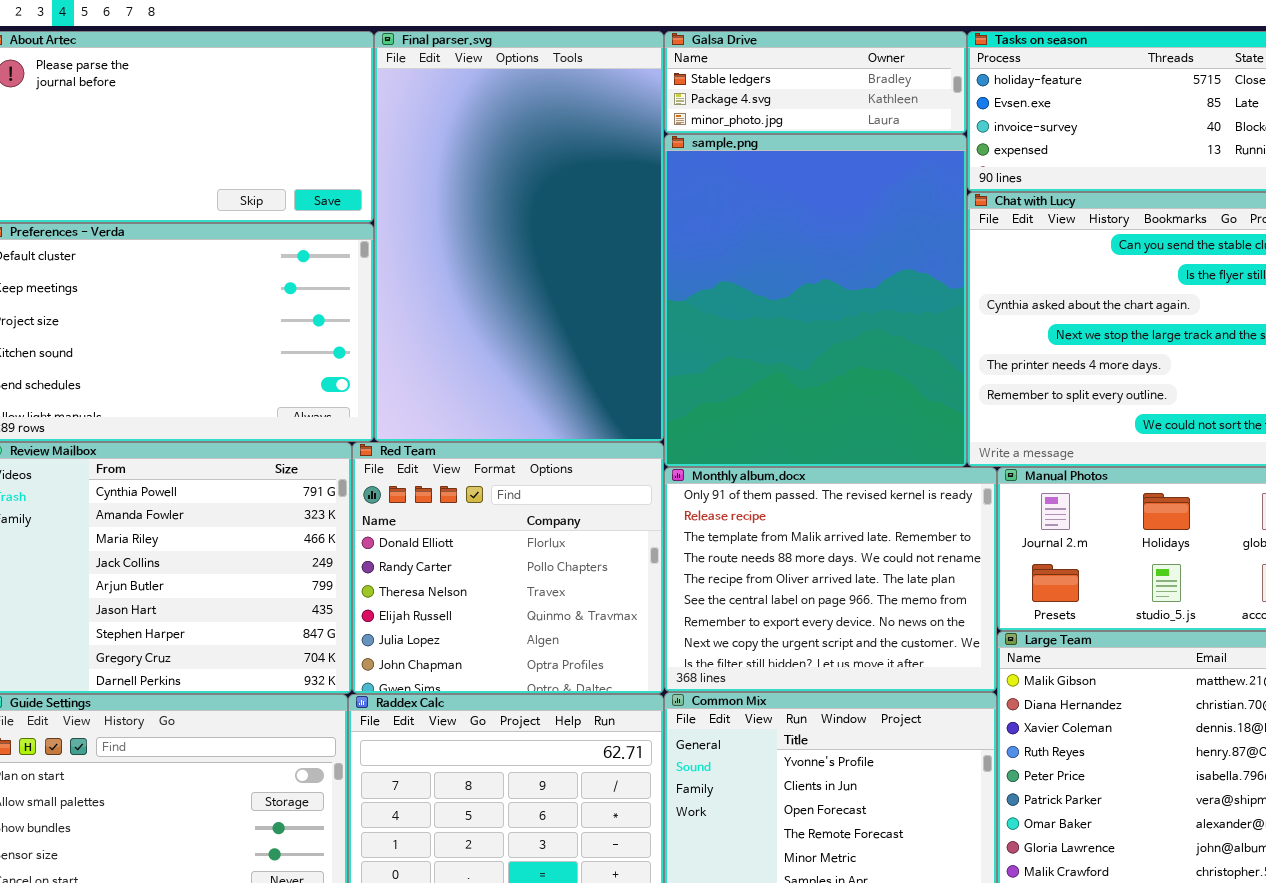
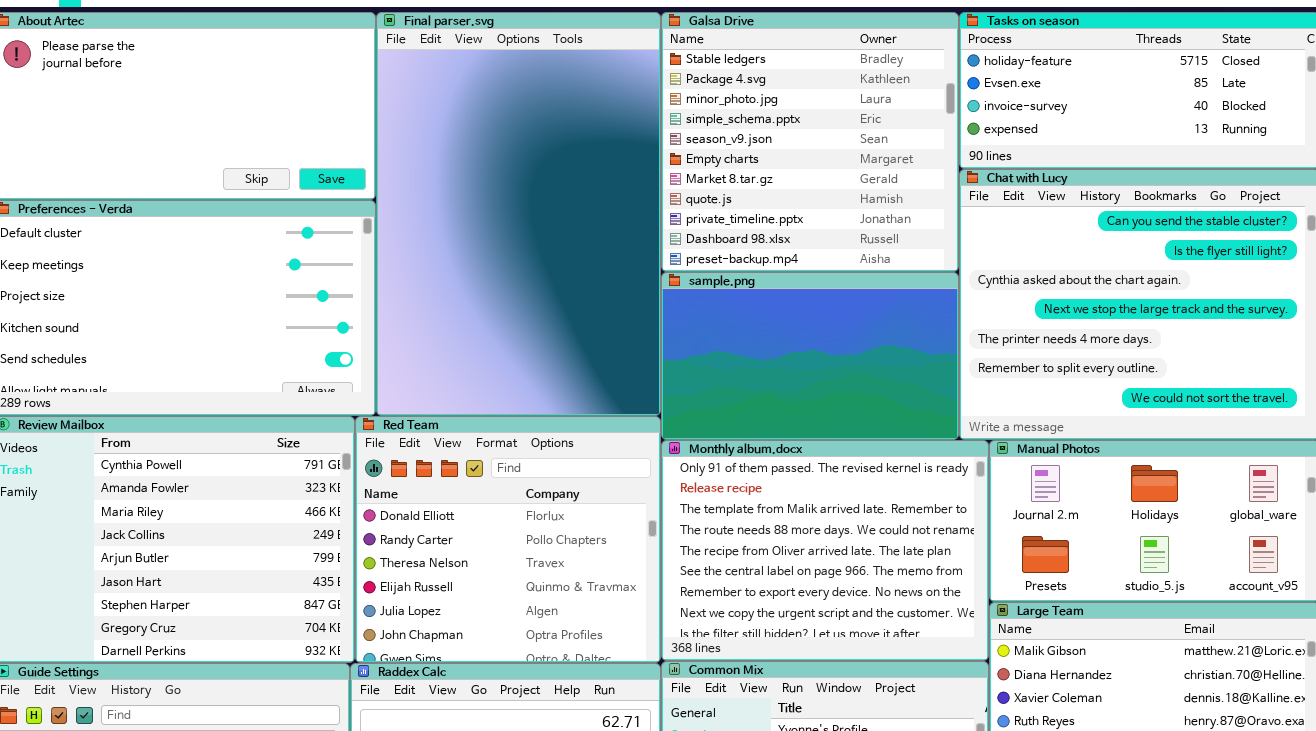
Galsa Drive: [664,31,967,134] -> [661,12,959,272], resized
sample.png: [664,134,967,467] -> [661,272,959,440], resized

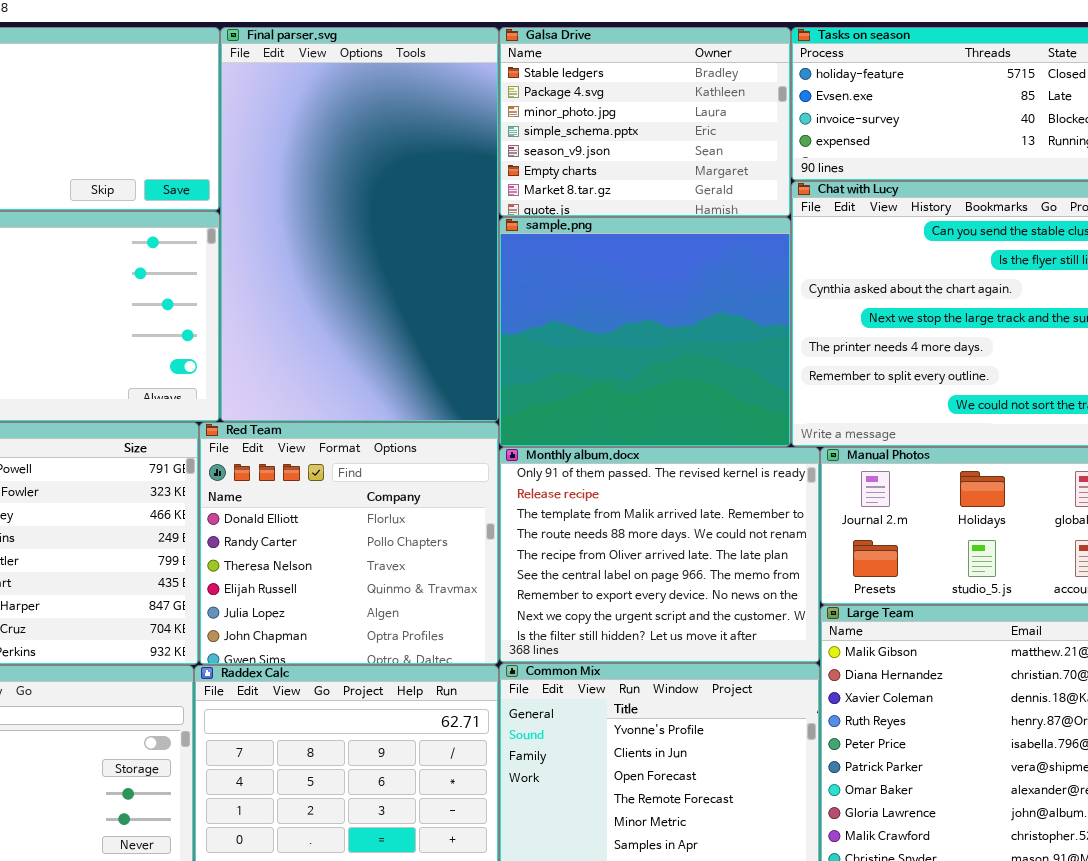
Galsa Drive: [661,12,959,272] -> [499,27,791,217], resized
sample.png: [661,272,959,440] -> [499,217,791,447], resized

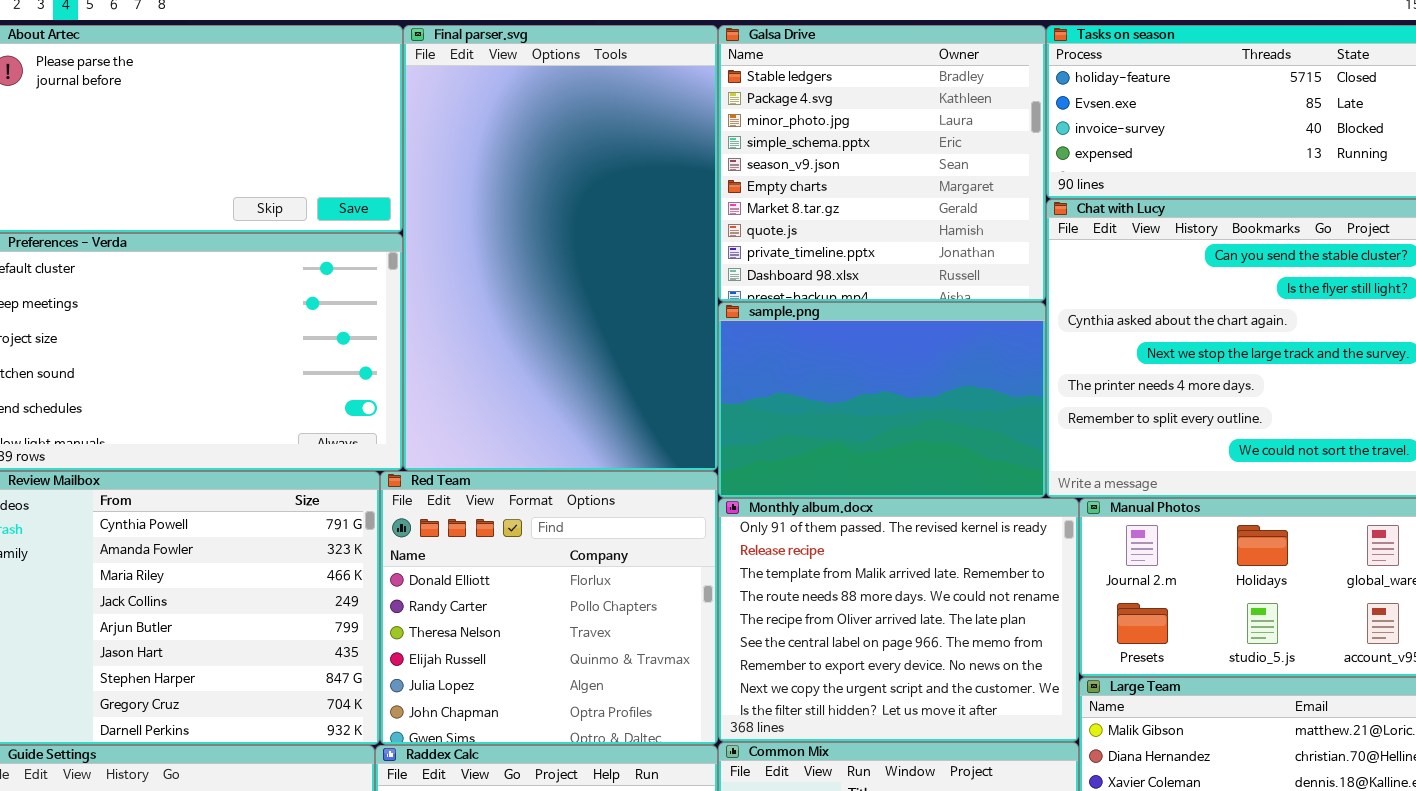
Galsa Drive: [499,27,791,217] -> [718,25,1046,302], resized
sample.png: [499,217,791,447] -> [718,302,1046,498], resized

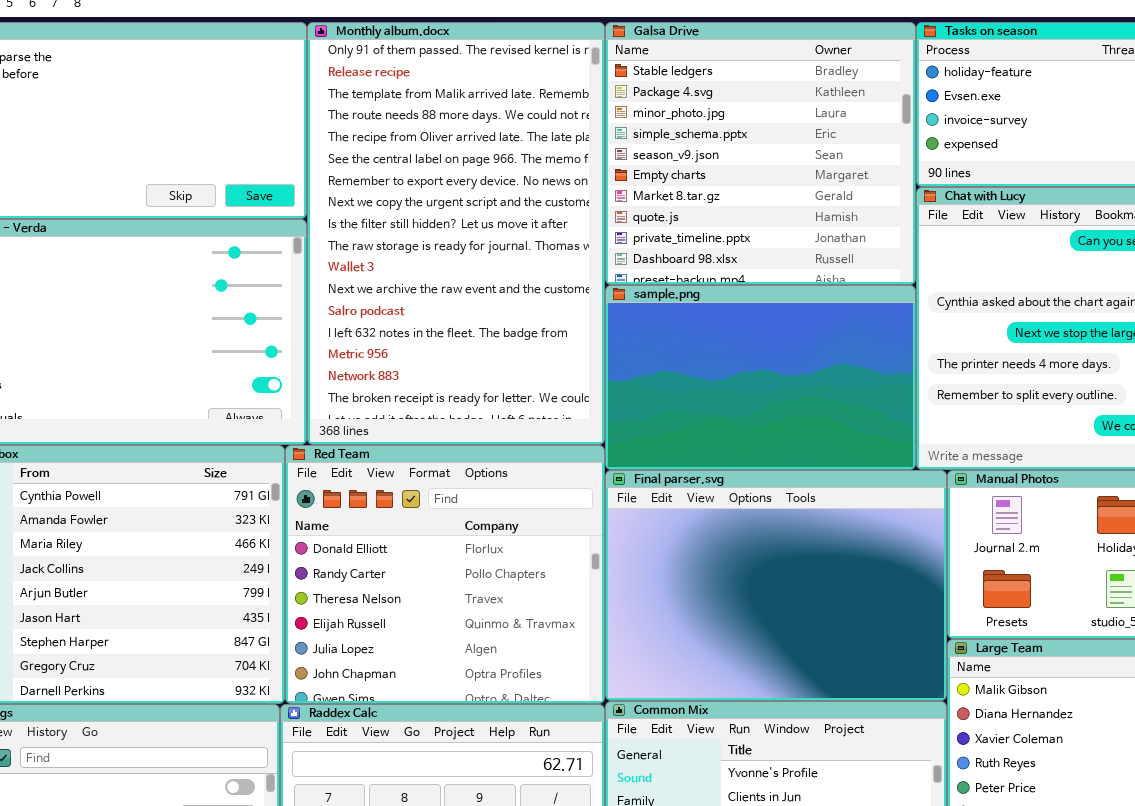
Final parser.svg: [403,25,718,471] -> [605,470,947,701], moved, resized
Monthly album.docx: [718,498,1079,742] -> [307,22,605,445], moved, resized

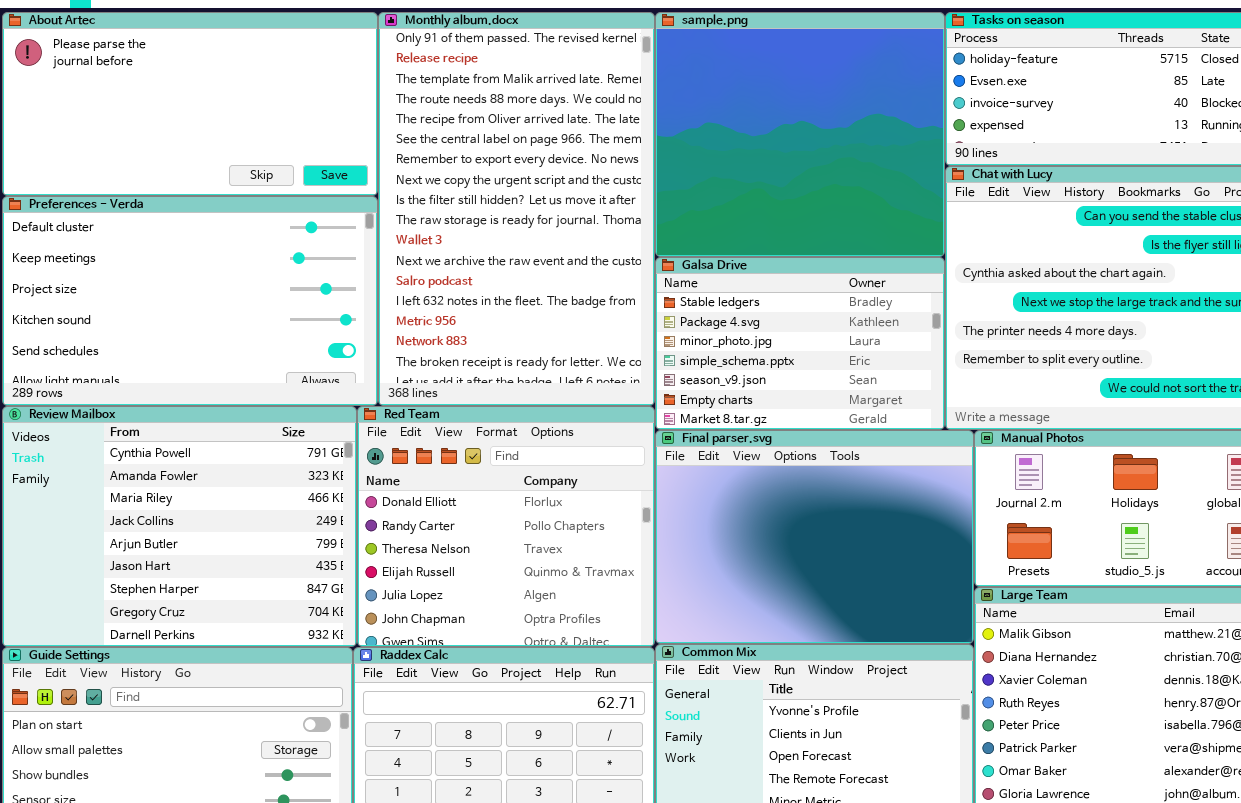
Galsa Drive: [605,22,916,285] -> [655,257,945,430], moved, resized
sample.png: [605,285,916,470] -> [655,12,945,257], moved, resized

